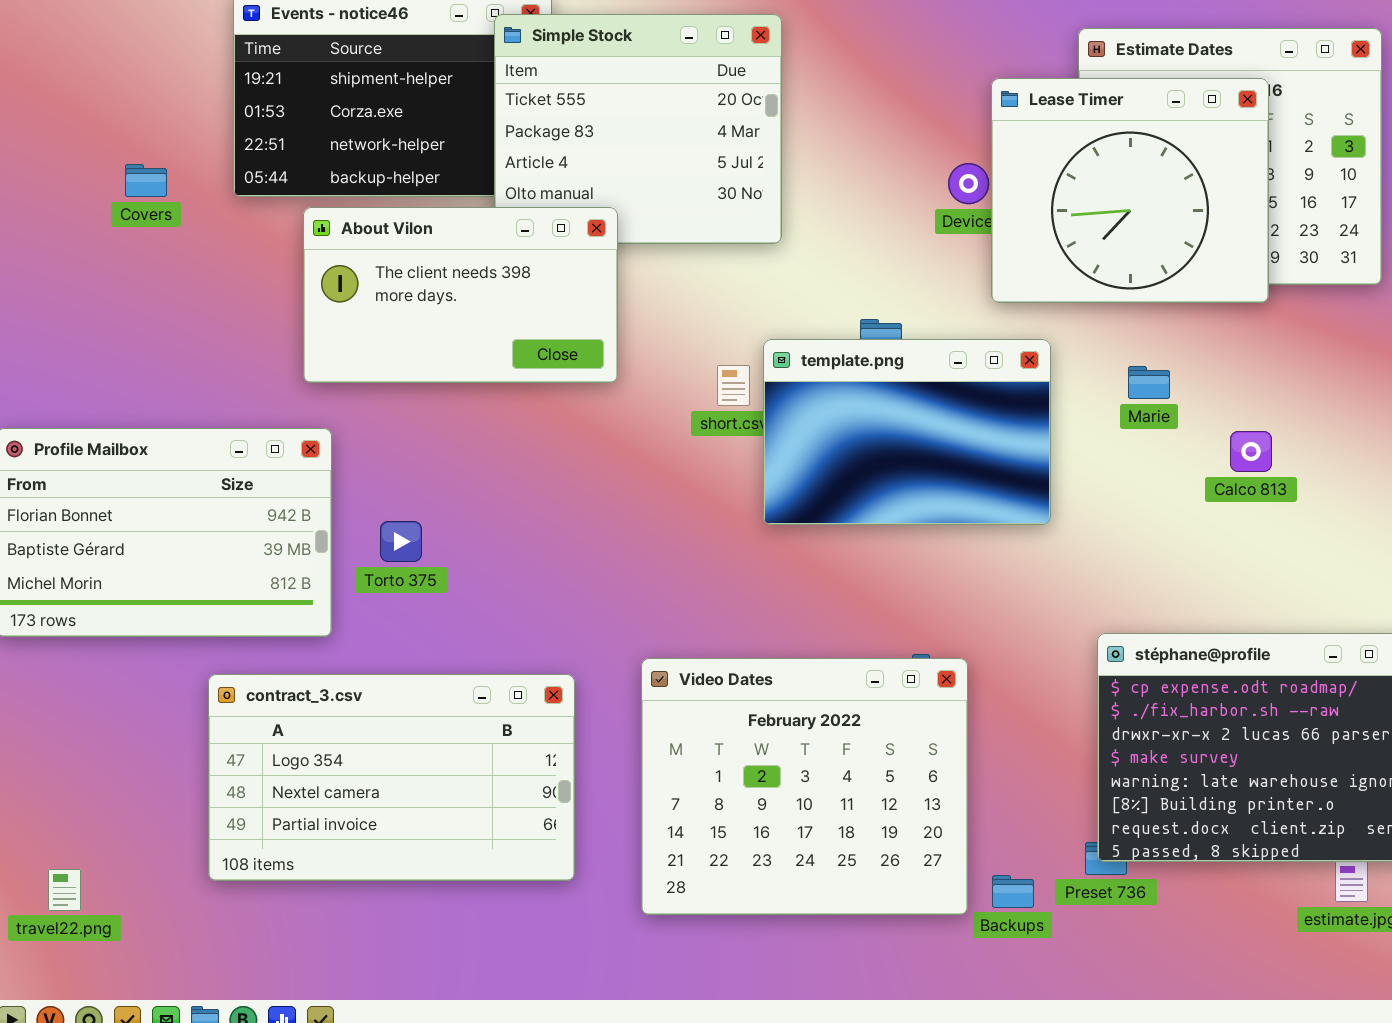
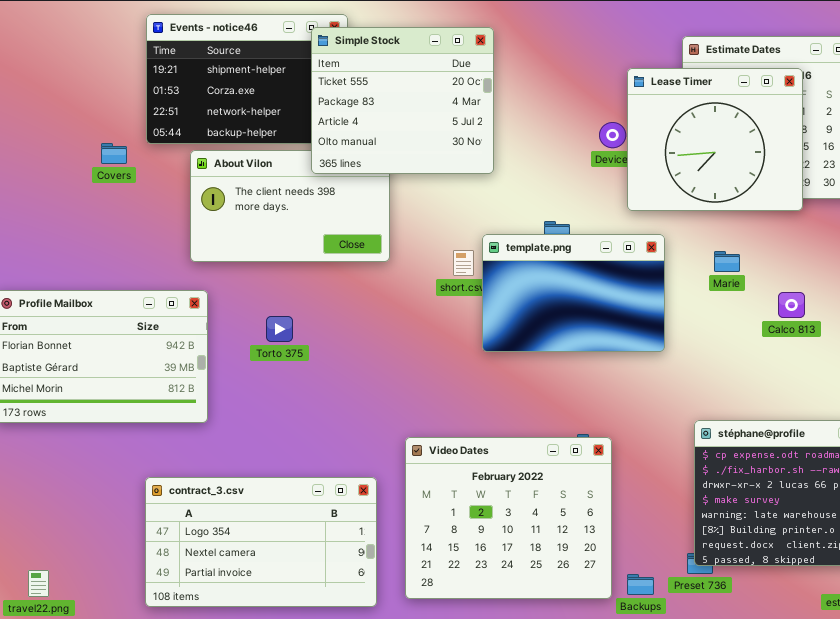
Simple Stock: [494,14,782,244] -> [311,27,494,174], raised
Covers: [125,164,167,197] -> [101,143,127,164], moved
Torto 375: [380,521,422,562] -> [266,316,293,342], moved
contract_3.csv: [208,674,575,881] -> [145,477,377,607], moved

